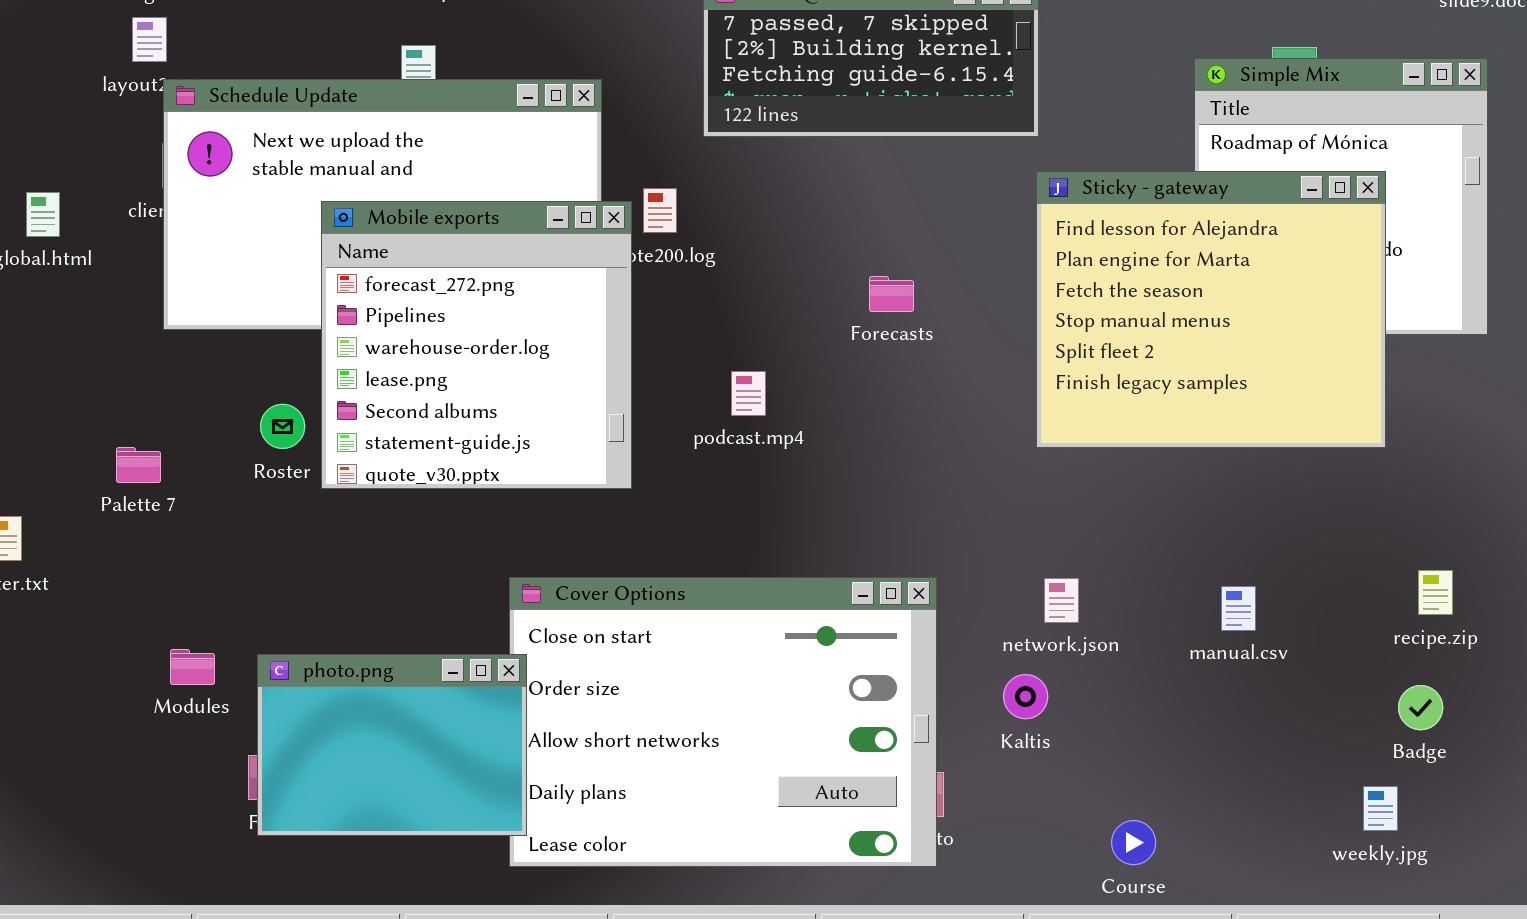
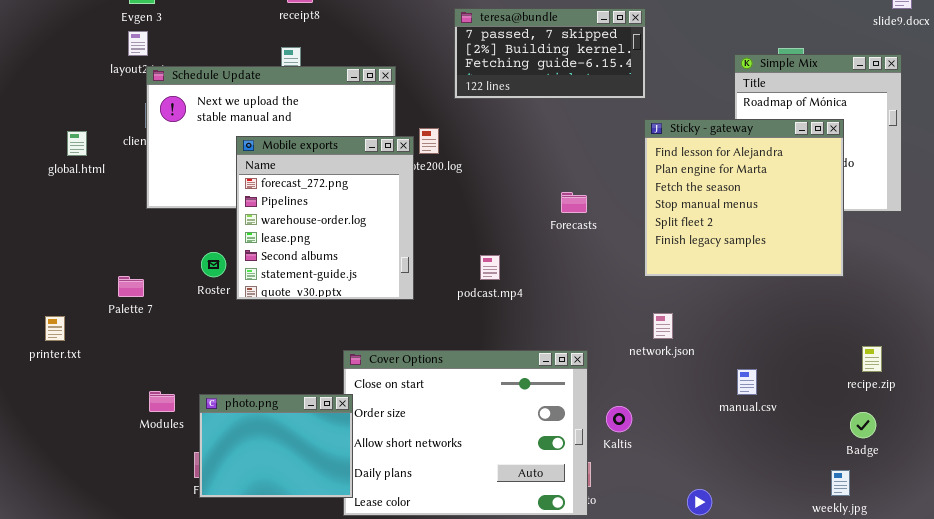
Forecasts: [869,276,914,312] -> [561,192,587,213], moved
podcast.mp4: [731,371,766,416] -> [480,255,500,280], moved
network.json: [1044,578,1079,623] -> [653,313,673,339], moved
manual.csv: [1221,586,1256,631] -> [737,369,757,395], moved
Kaltis: [1003,674,1048,719] -> [606,406,632,432], moved

